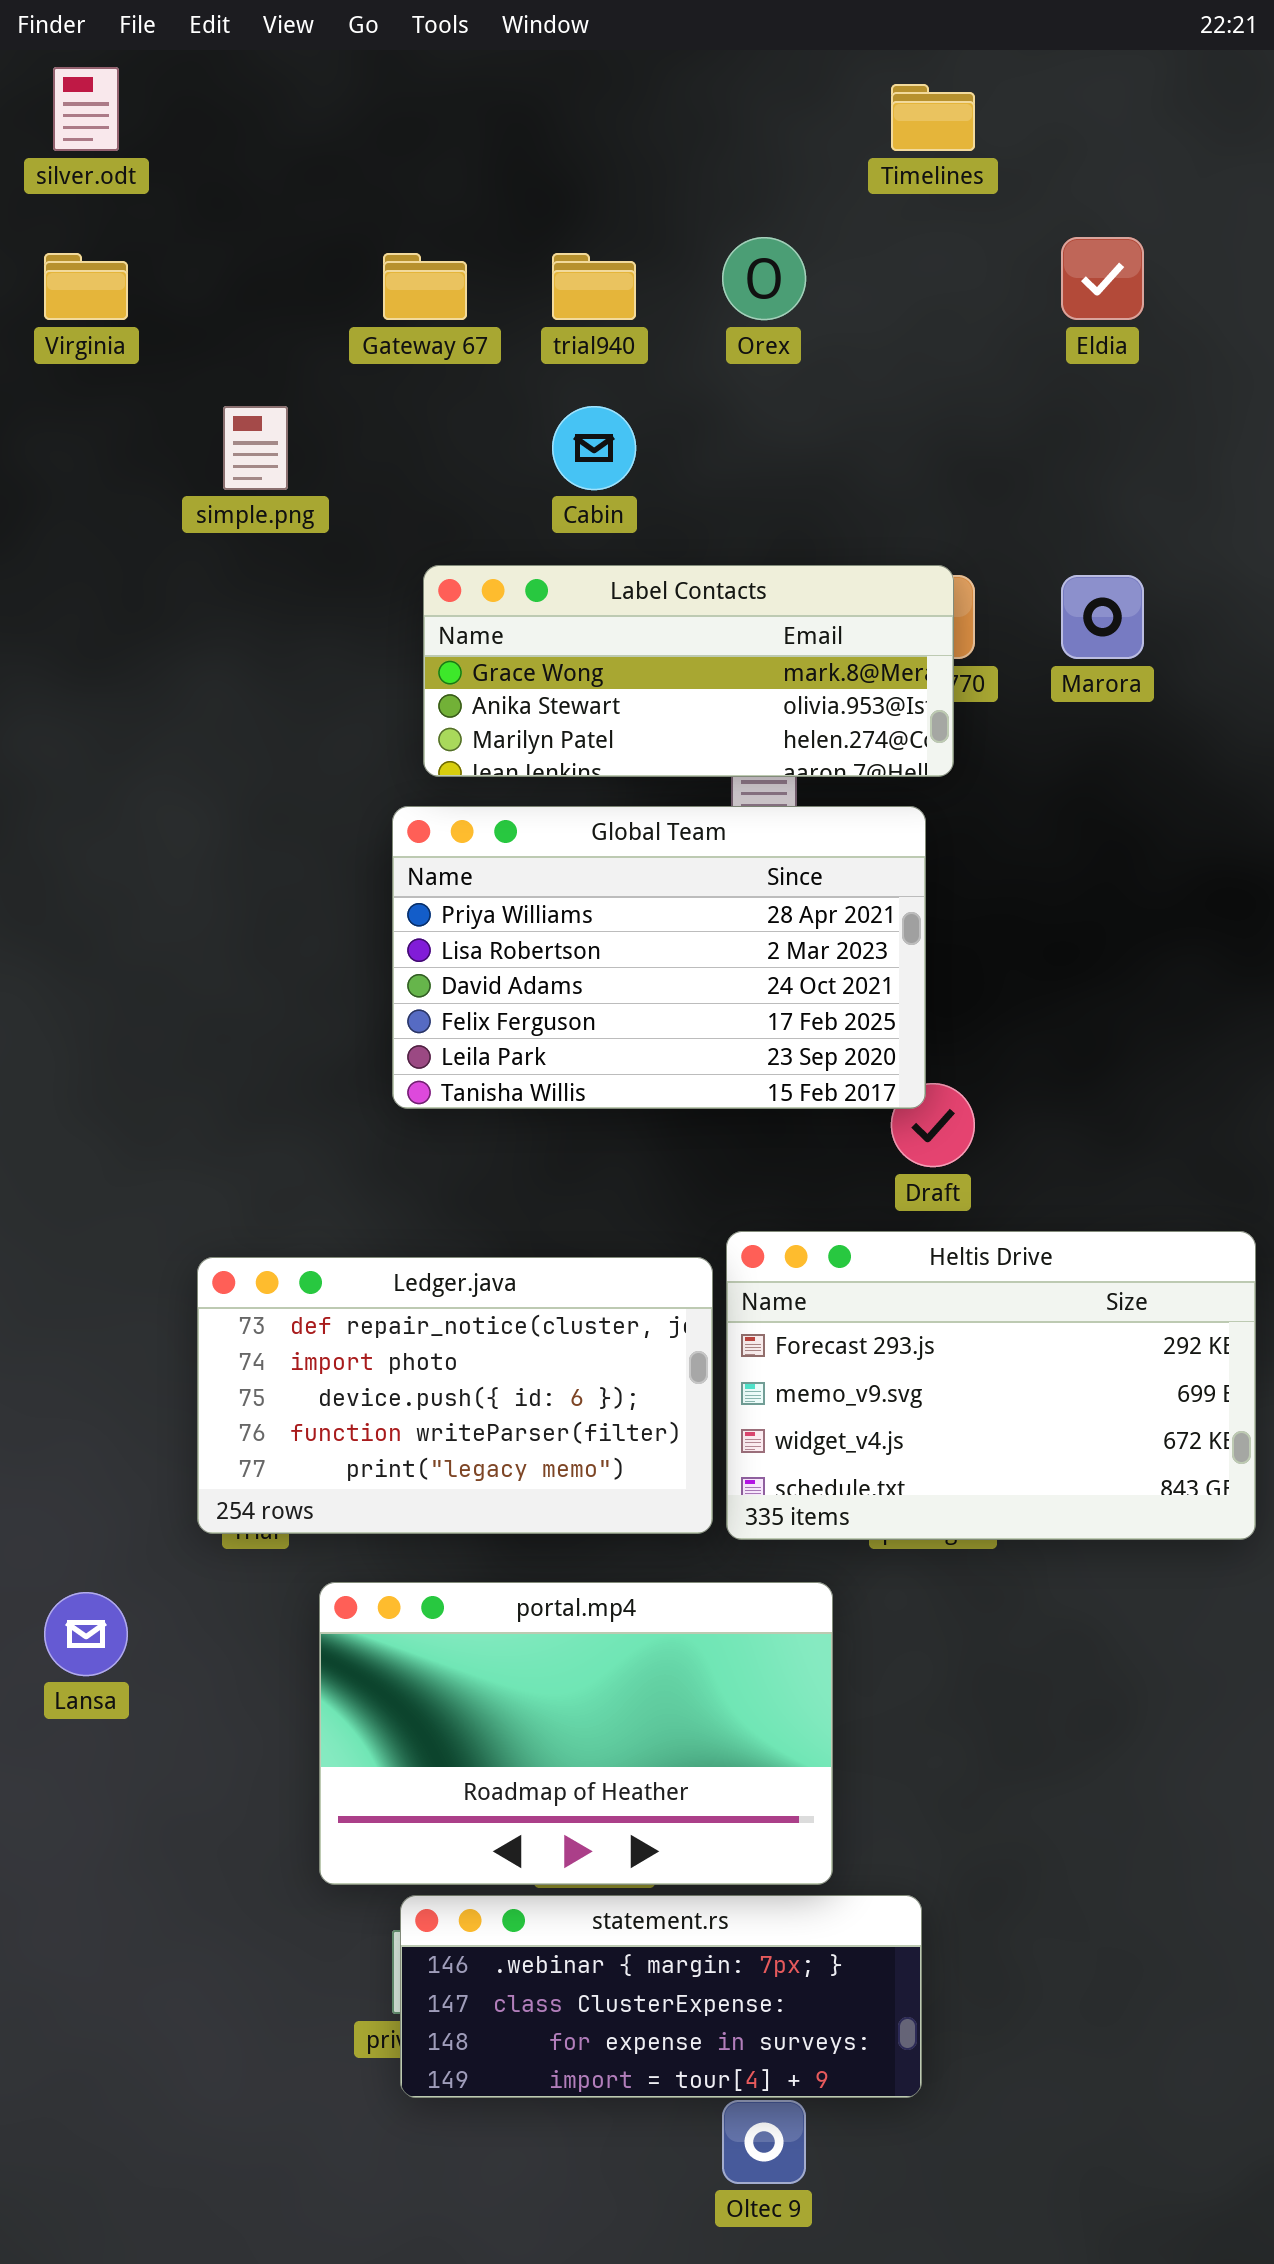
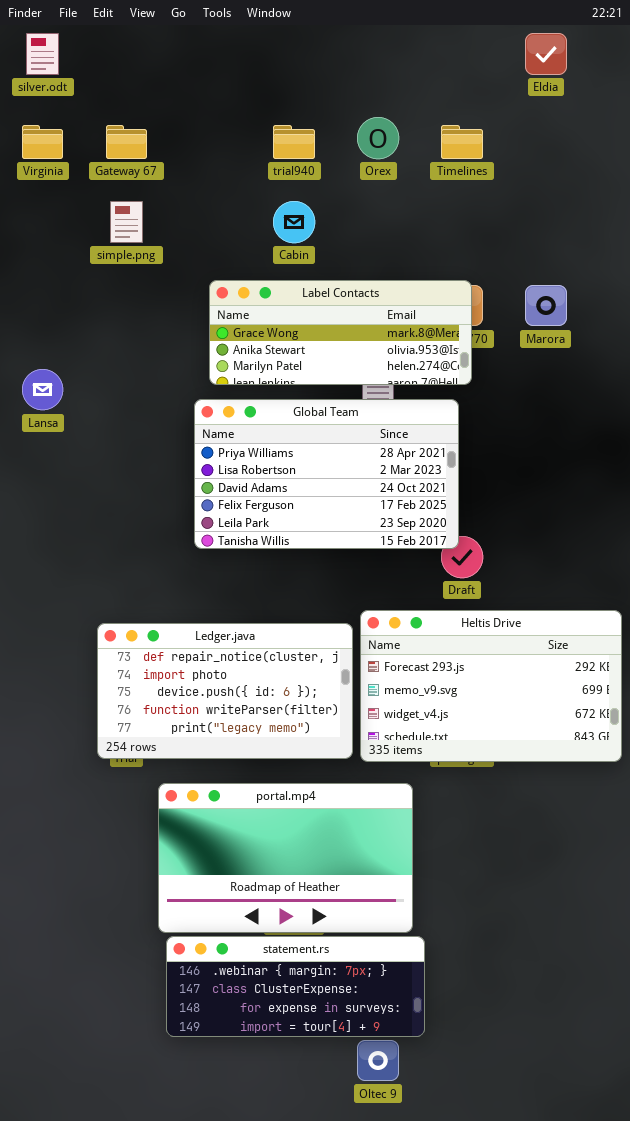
Timelines: [891,84,975,151] -> [441,125,483,159], moved
Eldia: [1061,237,1144,320] -> [525,33,567,75], moved
Gateway 67: [383,253,467,320] -> [106,125,147,159], moved
Lansa: [44,1592,128,1676] -> [22,369,63,410], moved
statement.rs: [400,1895,922,2098] -> [166,936,425,1037], moved

